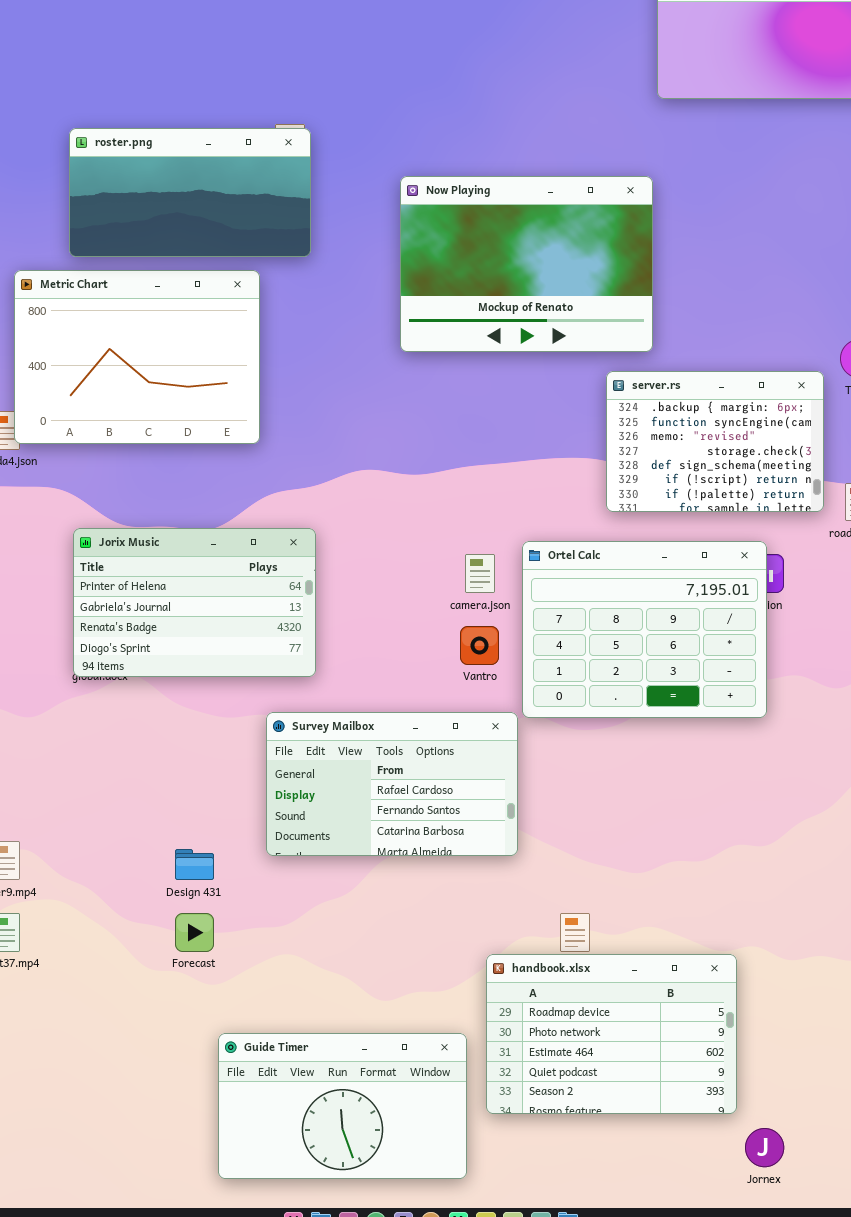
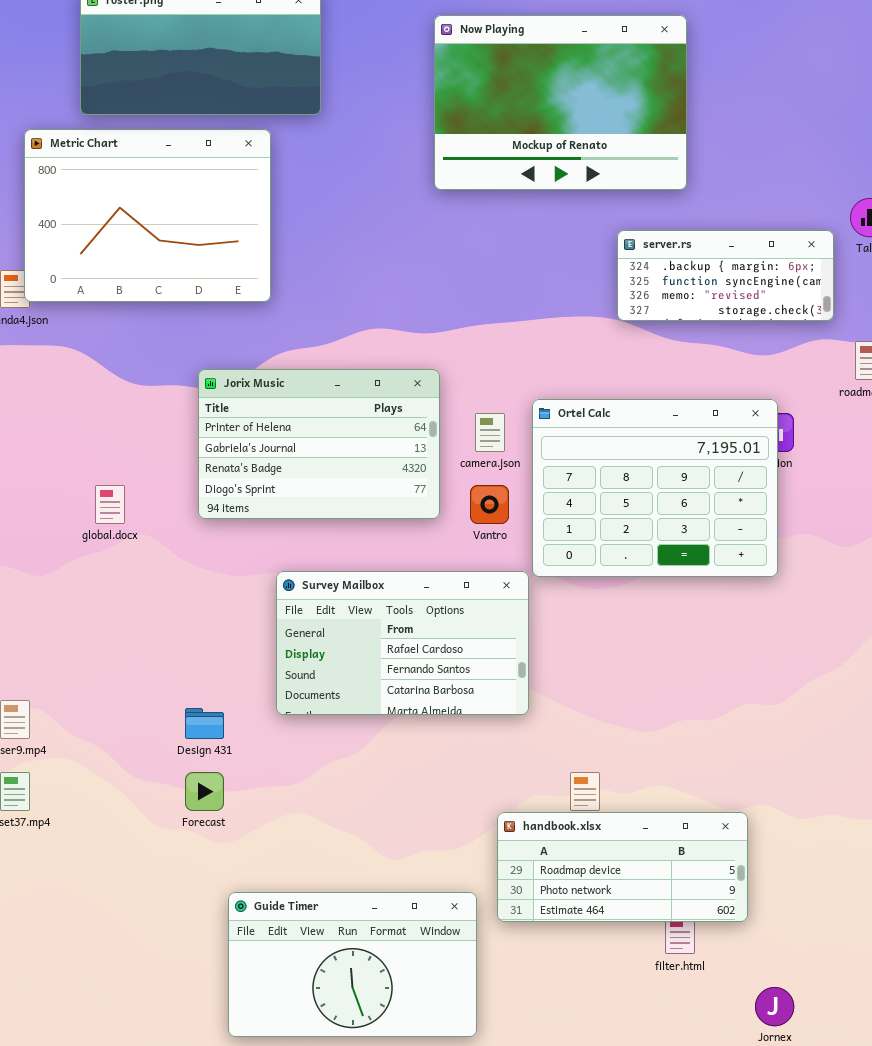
Now Playing: [400,176,653,352] -> [434,15,687,190], moved
server.rs: [606,371,824,512] -> [617,230,834,321], resized
Jorix Music: [73,528,316,677] -> [198,369,440,519], moved
handbook.xlsx: [486,954,737,1114] -> [497,812,748,922], resized

